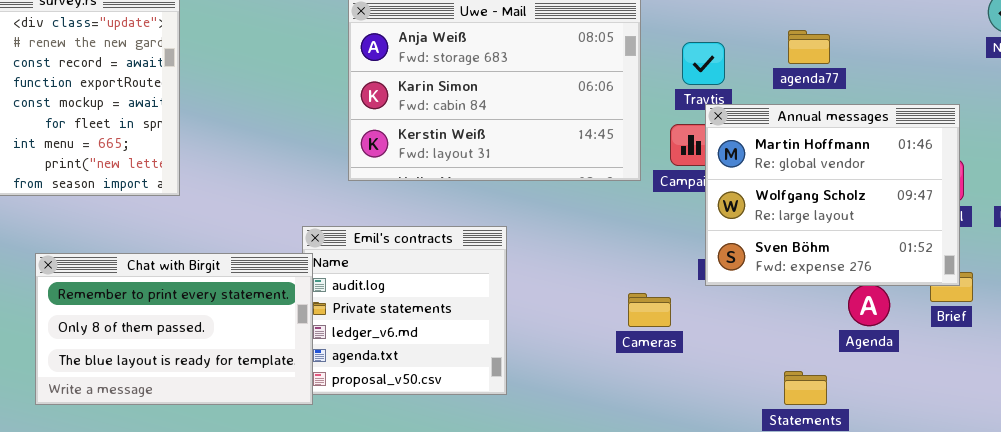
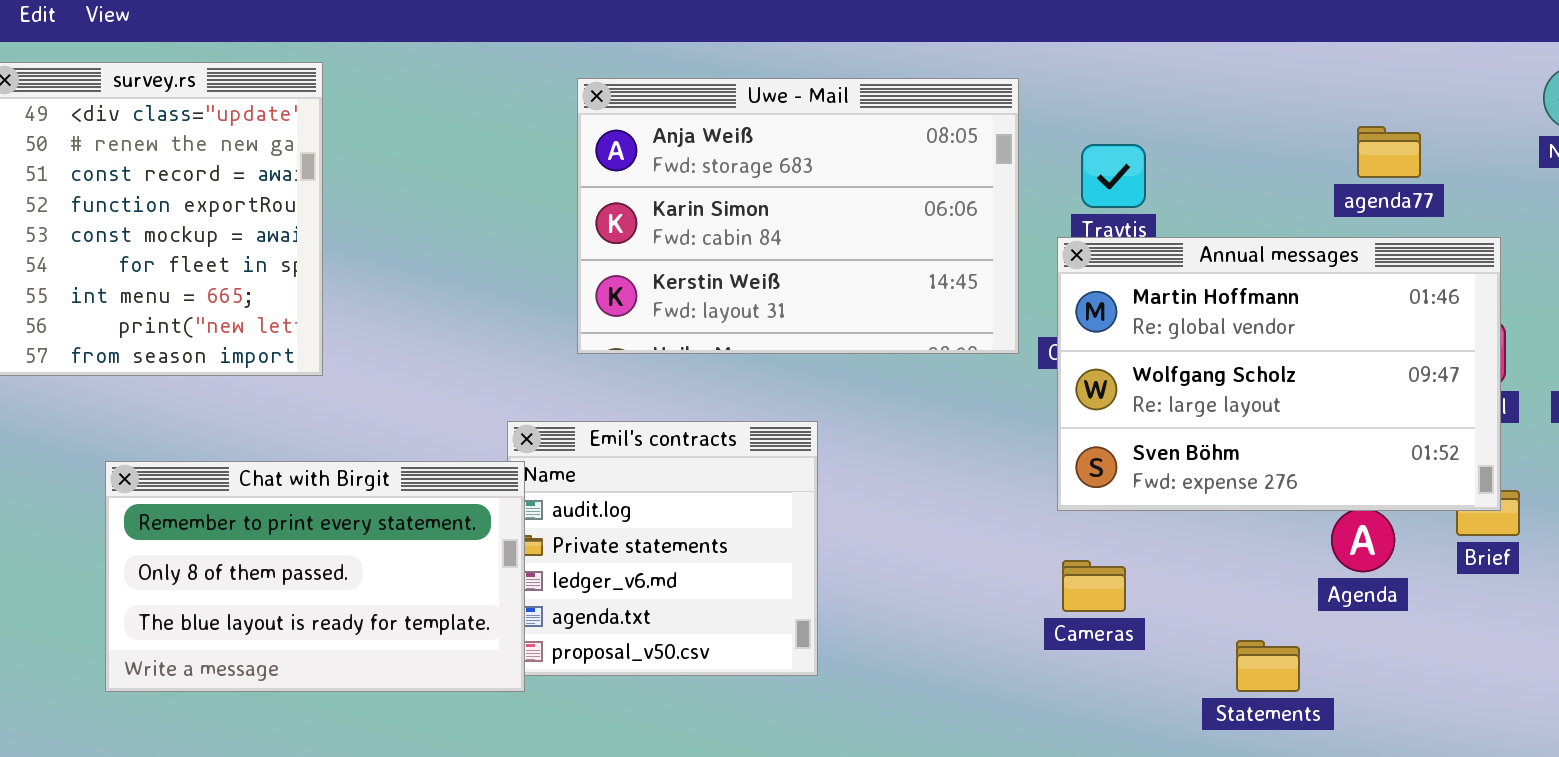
agenda77: [788,30,830,64] -> [1357,126,1421,178], moved
Annual messages: [705,104,960,286] -> [1057,237,1501,511], resized
Cameras: [628,293,671,327] -> [1062,560,1126,612], moved

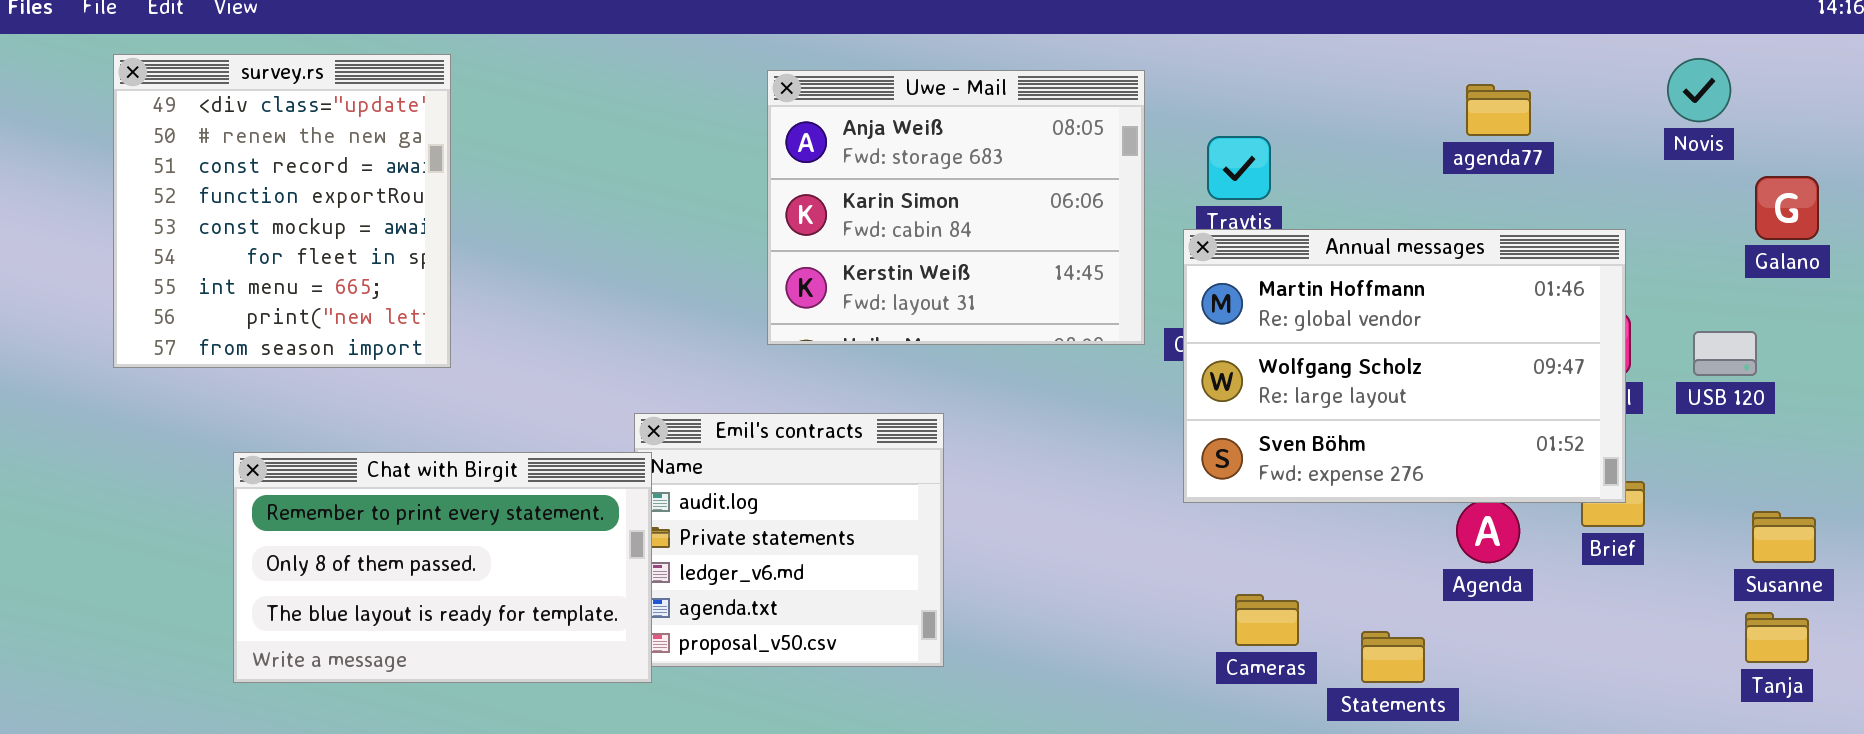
Uwe - Mail: [577,78,1019,354] -> [767,70,1145,345], resized
agenda77: [1357,126,1421,178] -> [1466,84,1531,136], moved
Cameras: [1062,560,1126,612] -> [1235,594,1299,646], moved

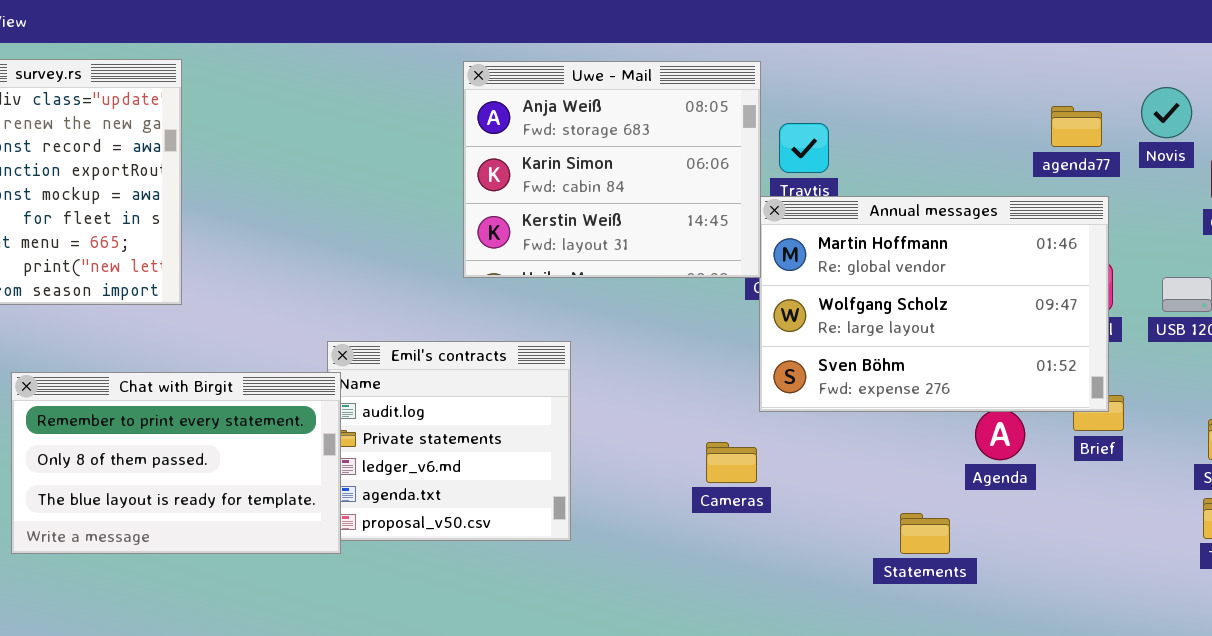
Novis: [1667,58,1731,122] -> [1141,87,1192,138], moved
Uwe - Mail: [767,70,1145,345] -> [463,61,761,278], moved
agenda77: [1466,84,1531,136] -> [1051,106,1102,147], moved
Cameras: [1235,594,1299,646] -> [706,442,757,483], moved

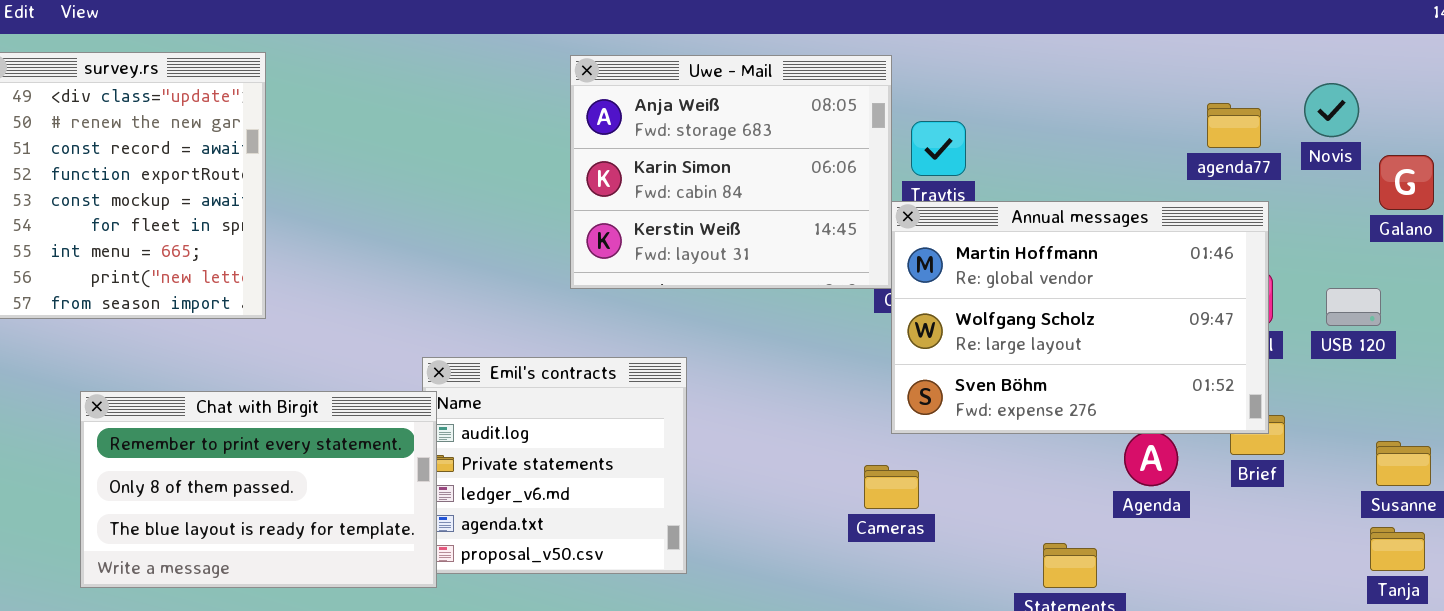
Cameras: [706,442,757,483] -> [864,465,919,509], moved

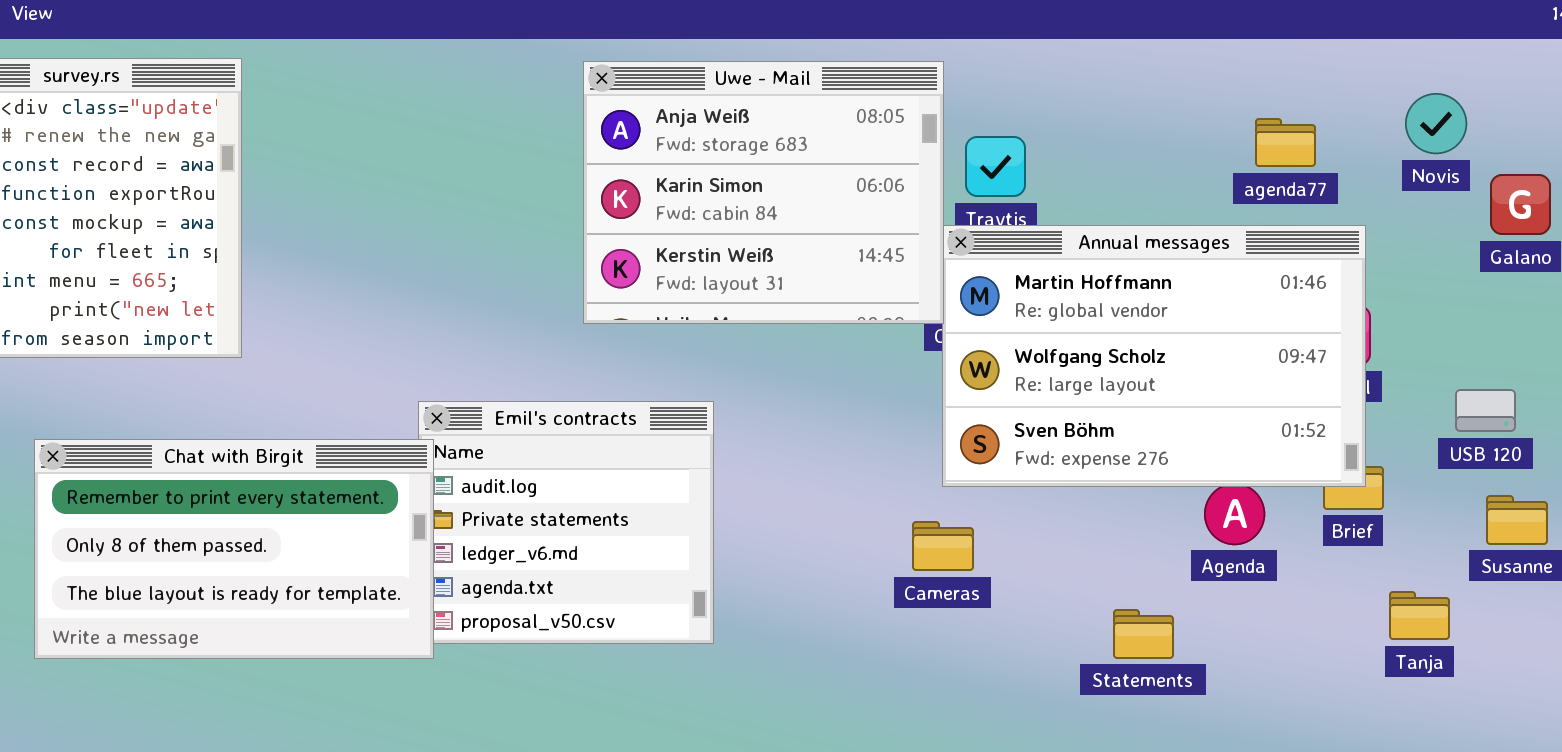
agenda77: [1207,103,1261,148] -> [1255,118,1316,167], moved
USB 120: [1326,288,1381,326] -> [1455,389,1516,432], moved
Tanja: [1370,527,1425,571] -> [1389,591,1450,640], moved

